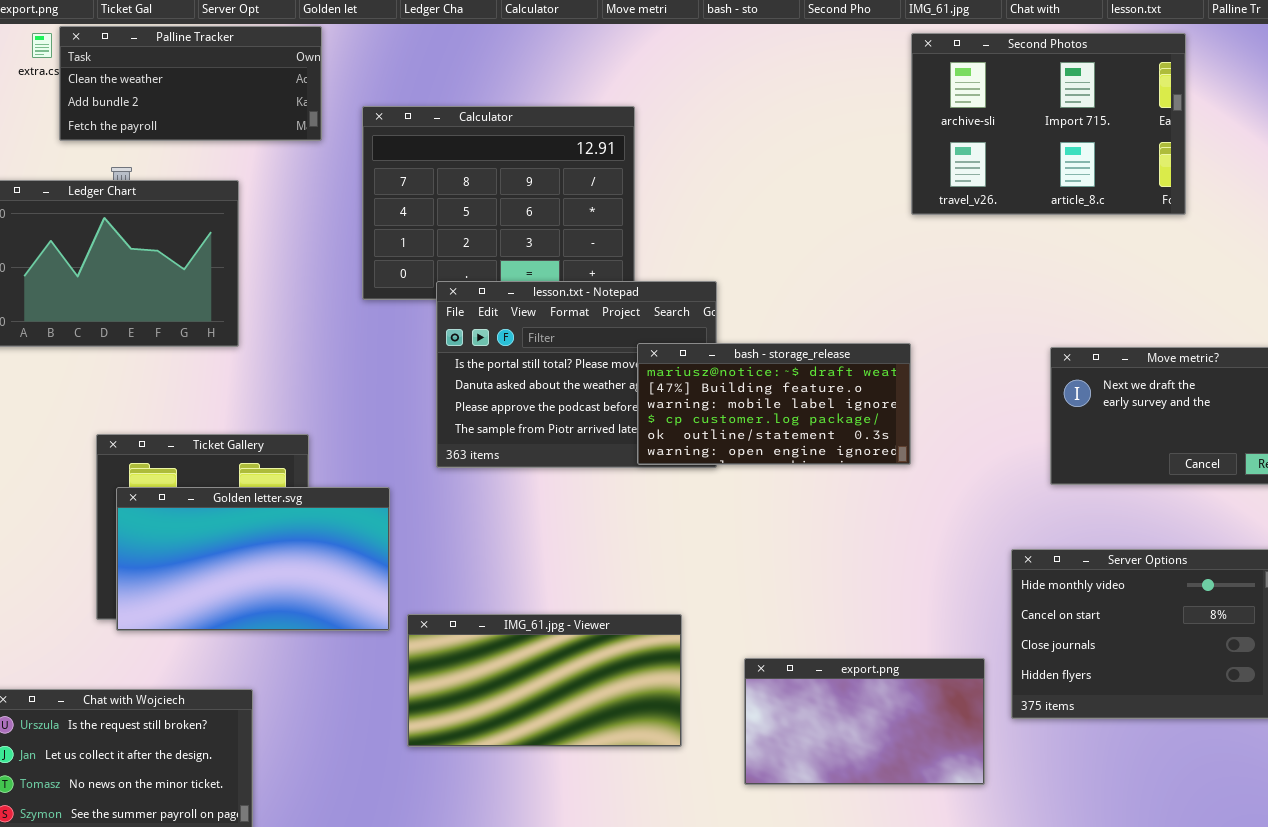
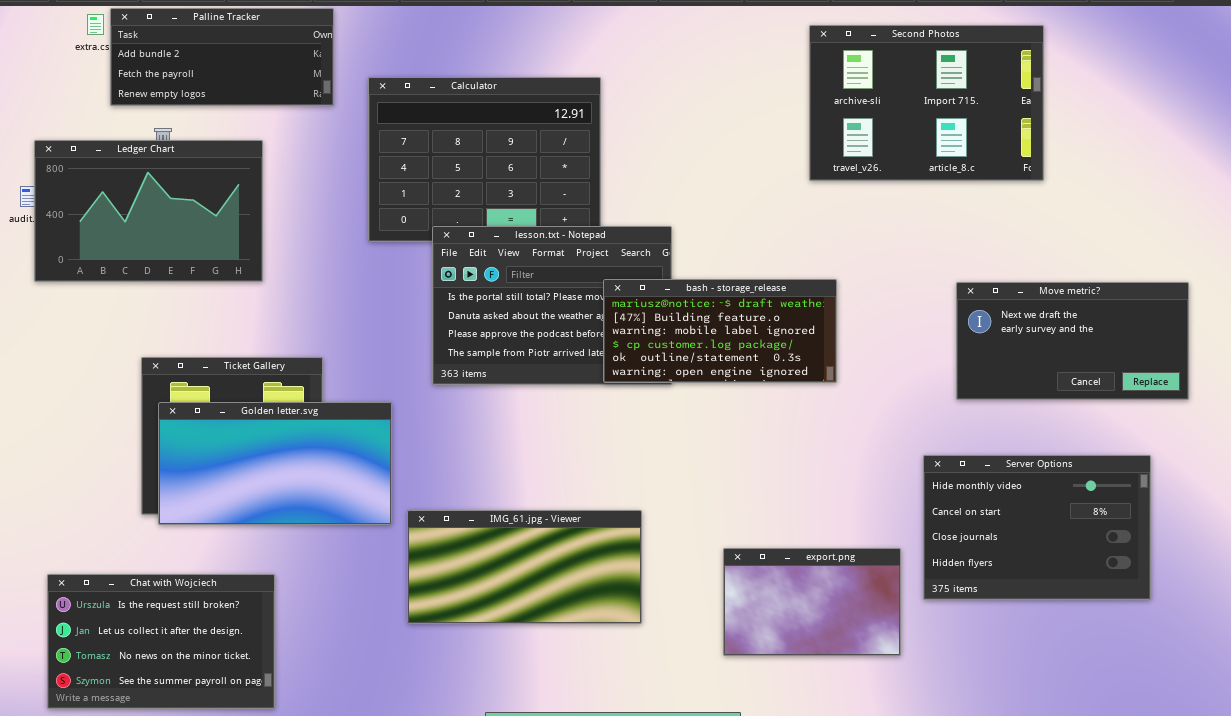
Palline Tracker: [59,26,322,141] -> [110,8,334,106], scrolled down 1 row
Second Photos: [911,33,1186,215] -> [809,25,1044,181], moved
export.png: [744,658,985,785] -> [723,548,901,656], resized

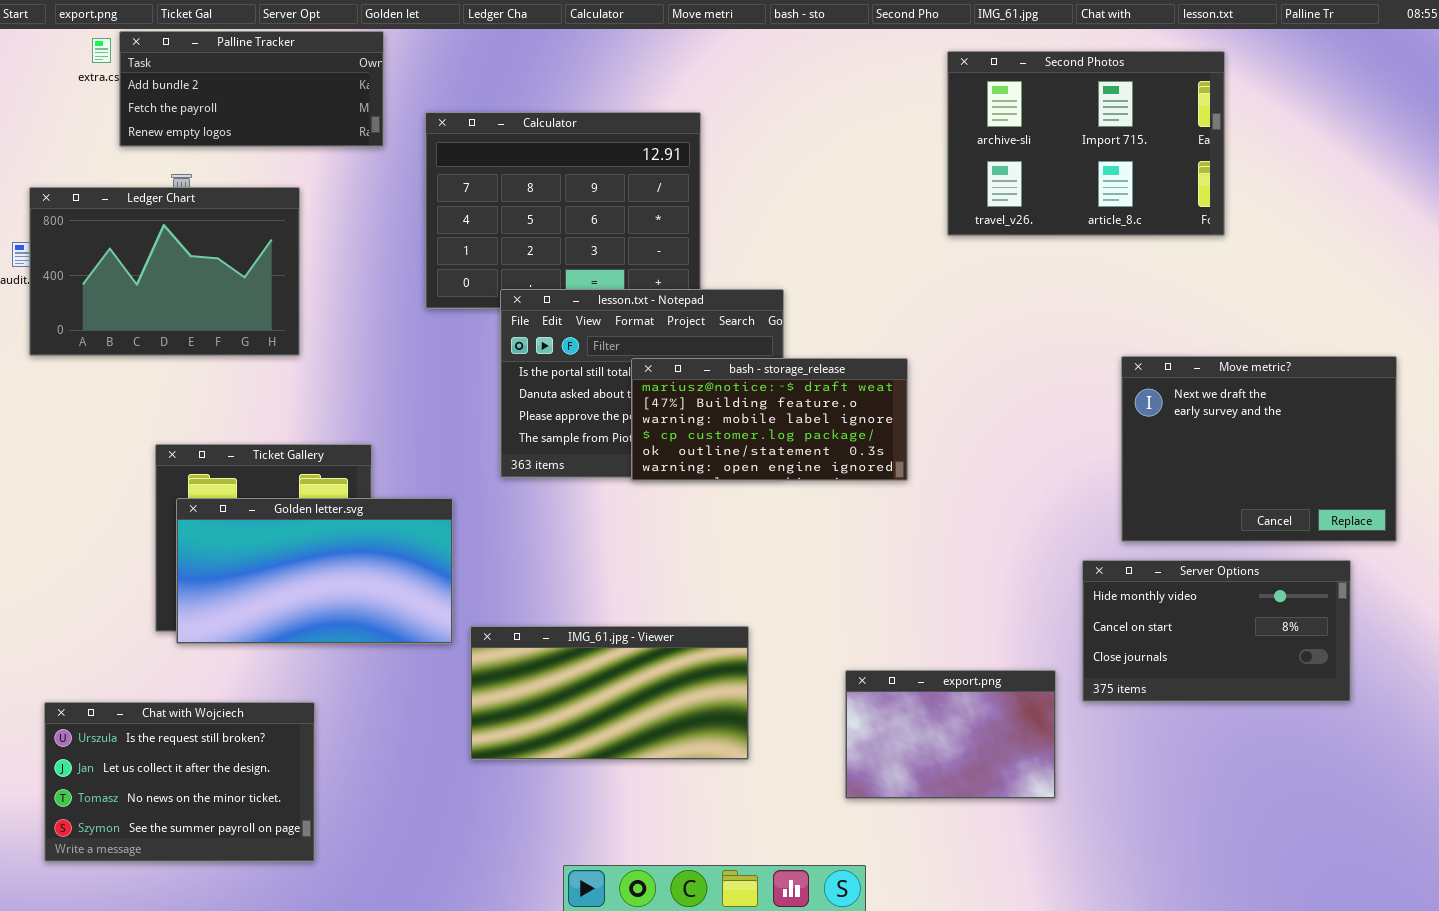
bash - storage_release: [603,279,837,383] -> [631,358,908,481], moved
Move metric?: [956,282,1189,400] -> [1121,356,1397,542], resized
Server Options: [923,455,1151,600] -> [1082,560,1351,702], resized

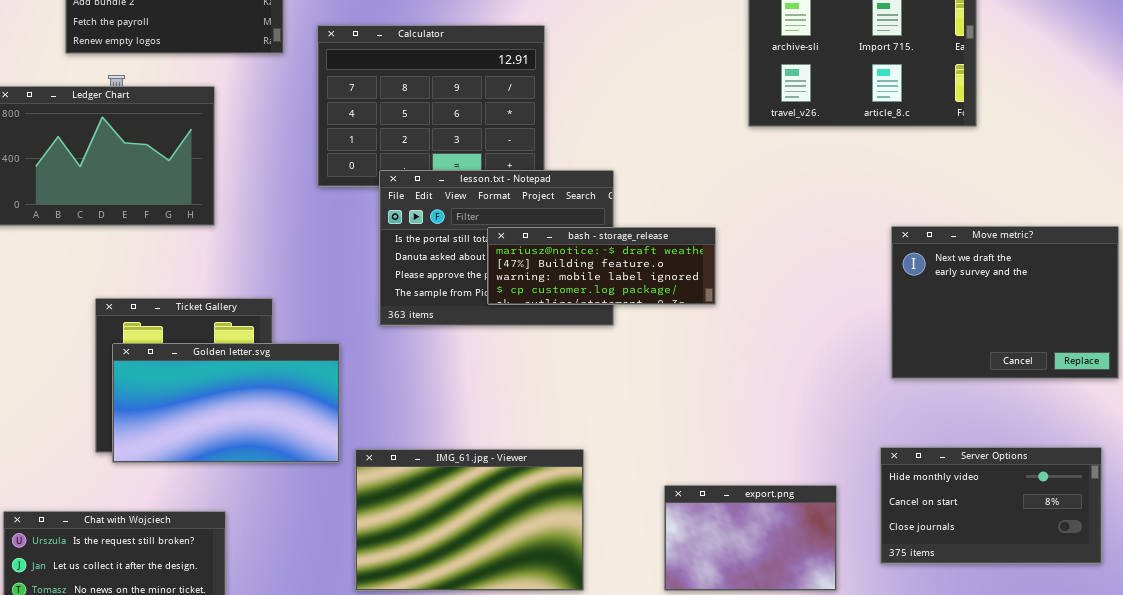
bash - storage_release: [631,358,908,481] -> [487,227,716,305], resized
Server Options: [1082,560,1351,702] -> [880,447,1102,564], moved
IMG_61.jpg - Viewer: [470,626,749,760] -> [355,449,584,591], resized

